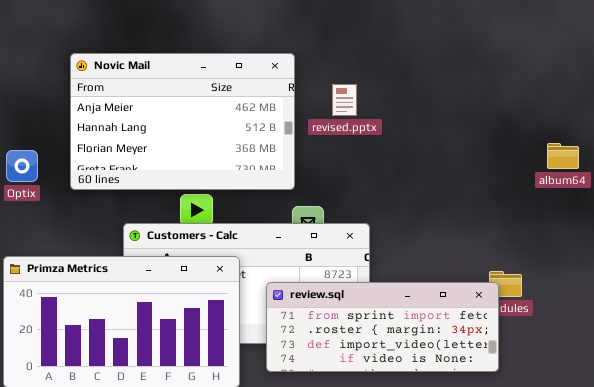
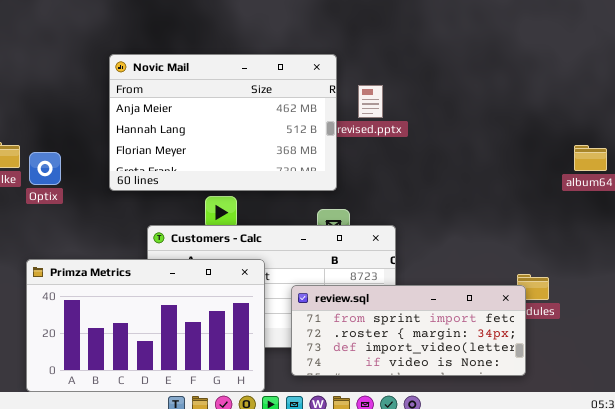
Novic Mail: [70,53,295,190] -> [109,54,337,191], moved

